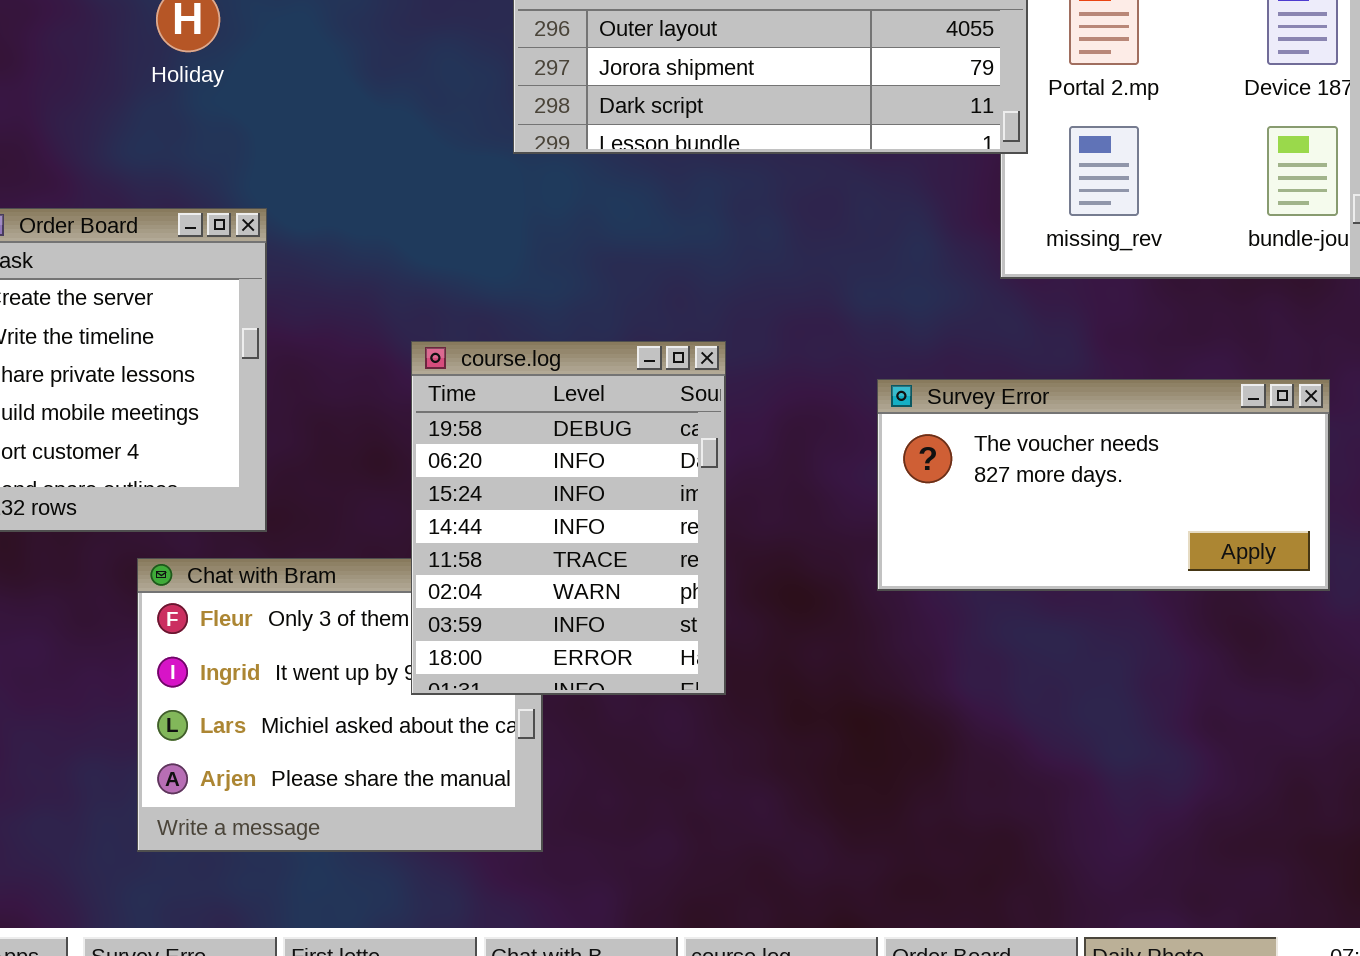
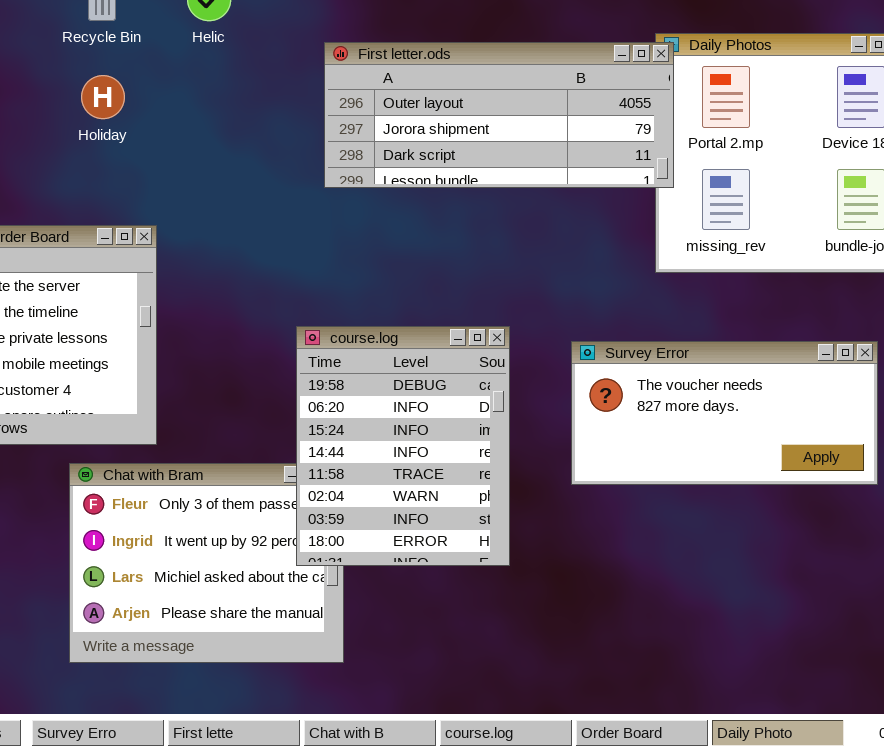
course.log: [411,341,726,695] -> [296,326,510,566], moved

